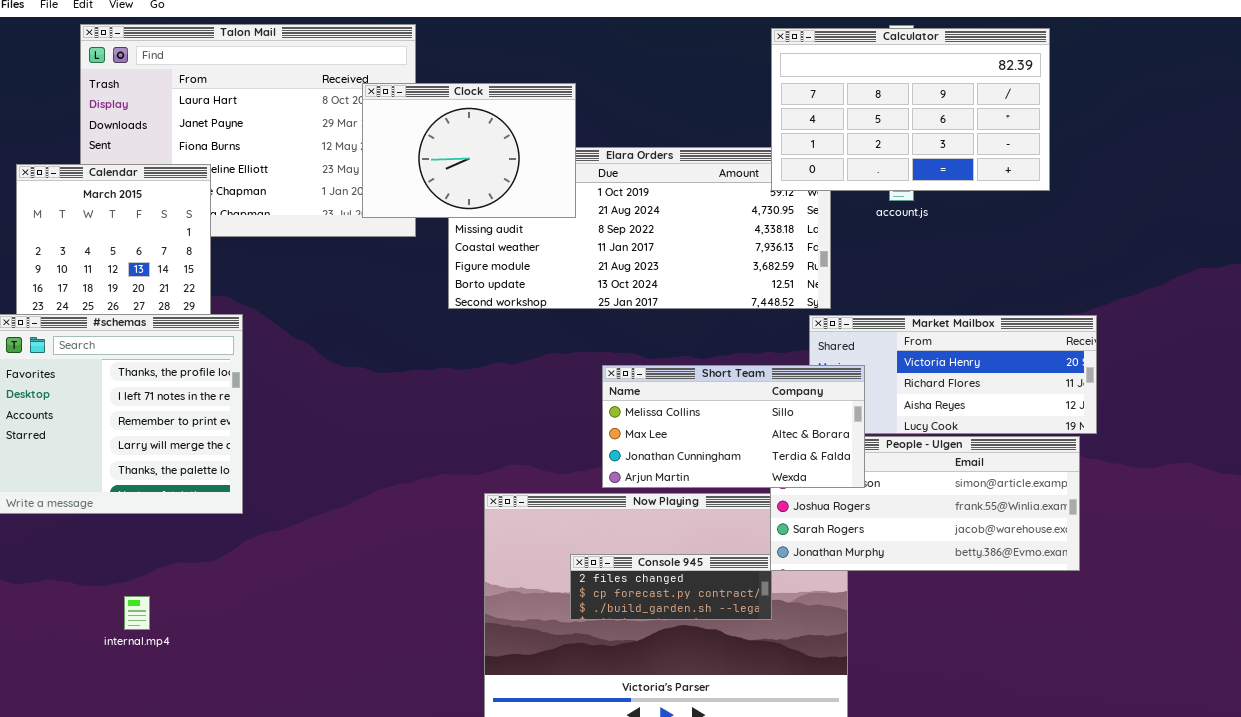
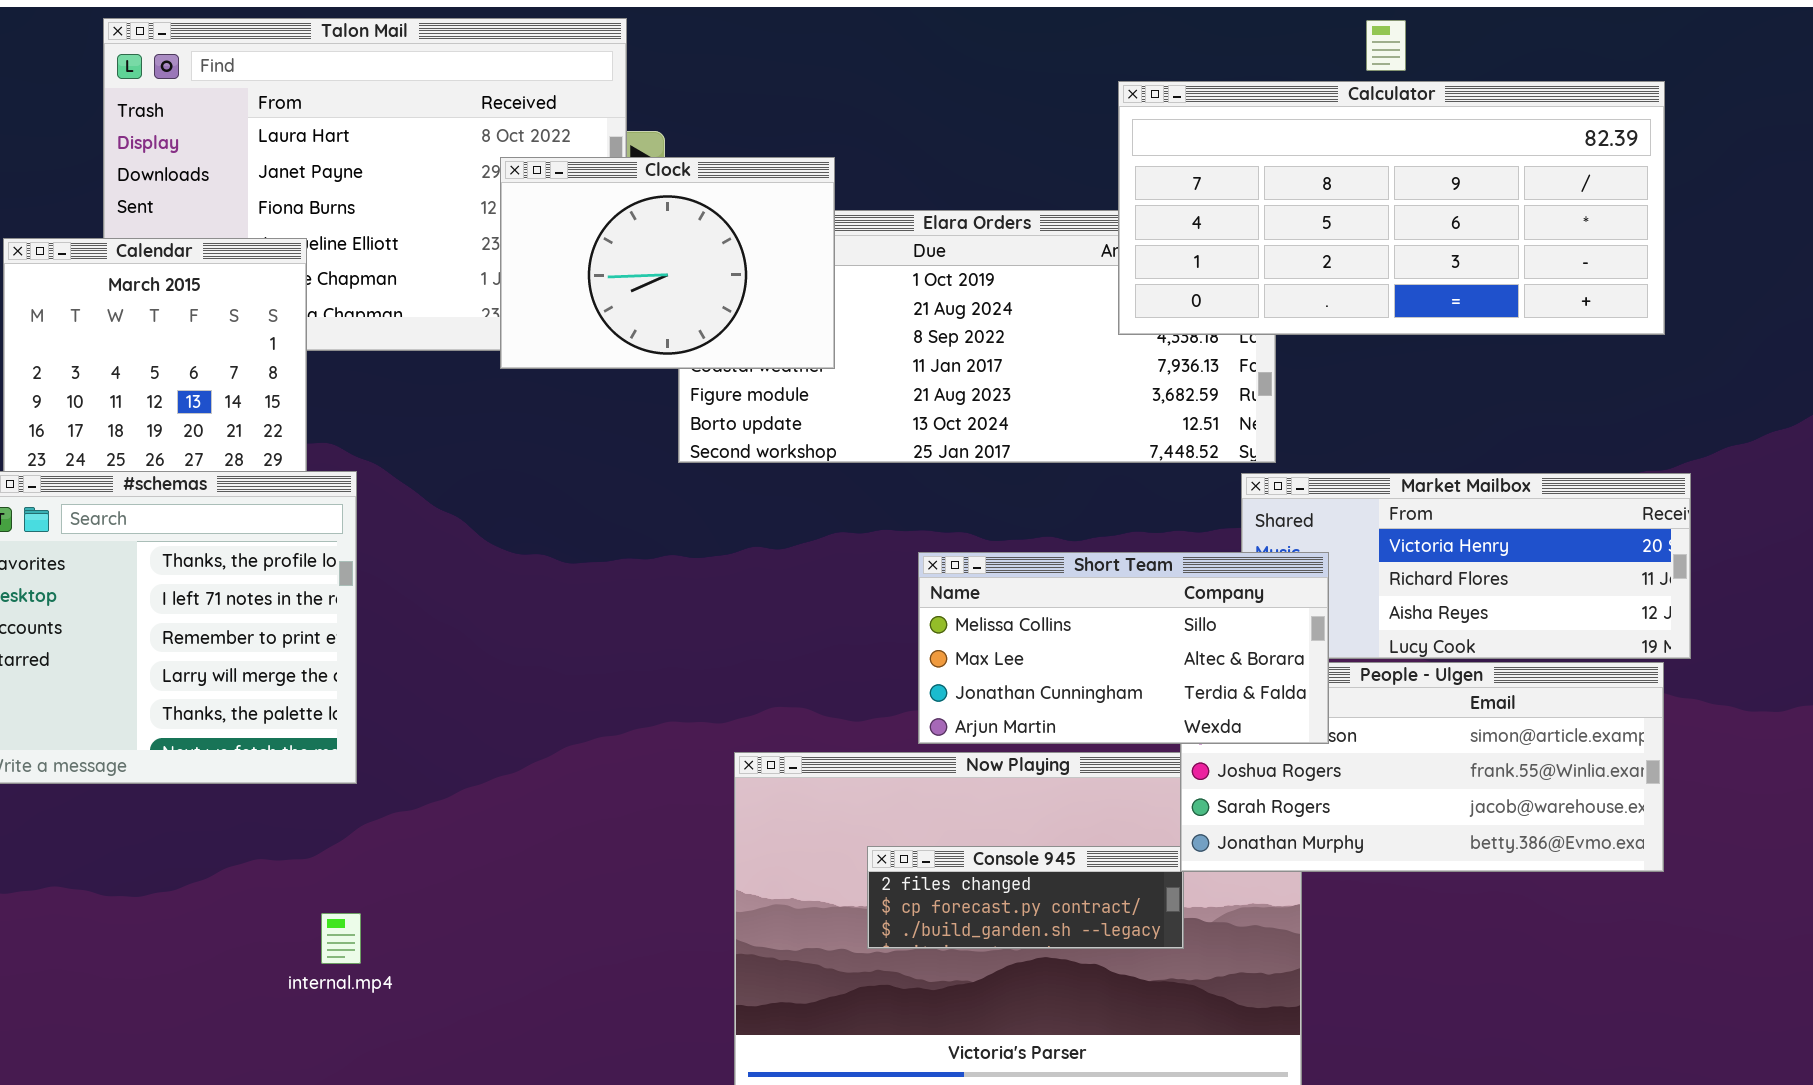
Calculator: [771,28,1050,191] -> [1118,81,1665,335], moved, resized
Clock: [362,83,576,218] -> [500,157,835,369], moved
internal.mp4: [124,596,150,630] -> [321,913,361,964], moved

